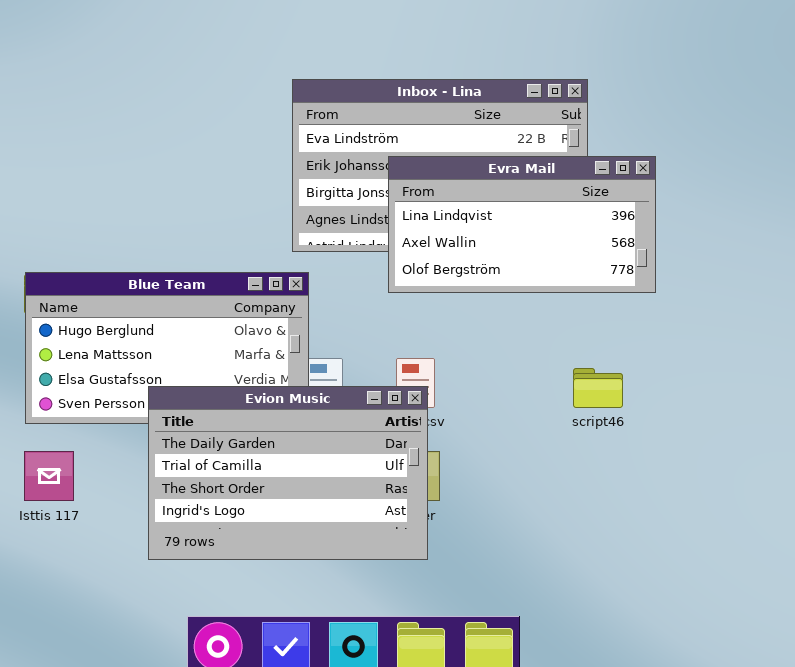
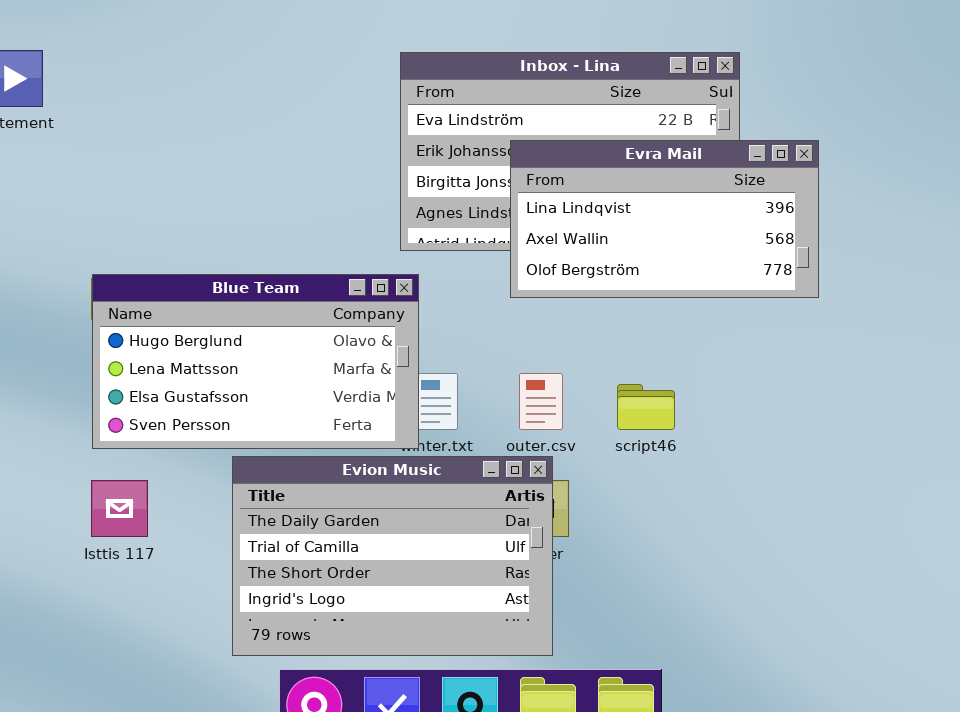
script46: [573,368,623,408] -> [617,384,675,430], moved
Evion Music: [148,386,428,560] -> [232,456,553,656], moved

